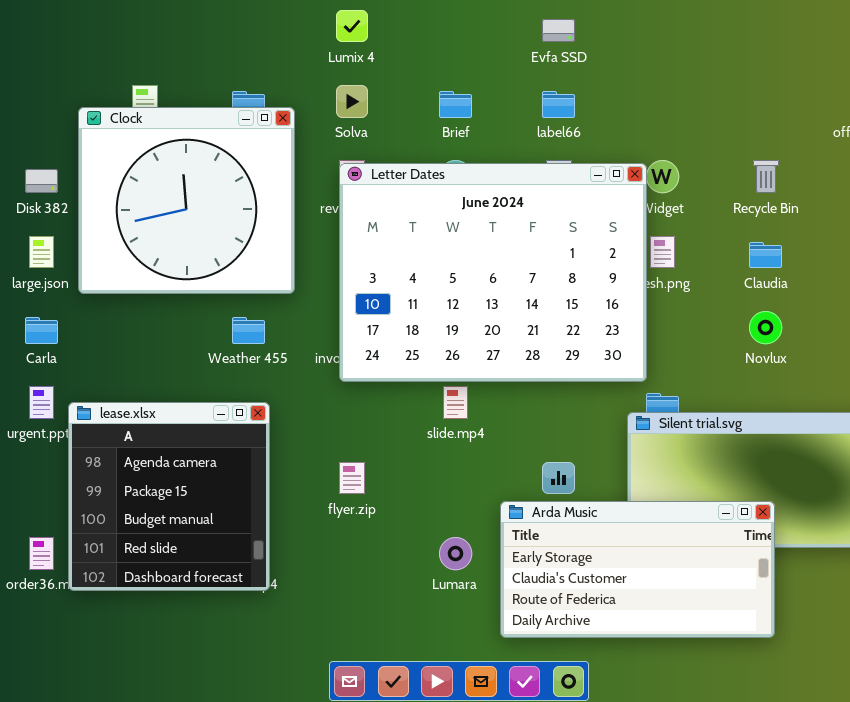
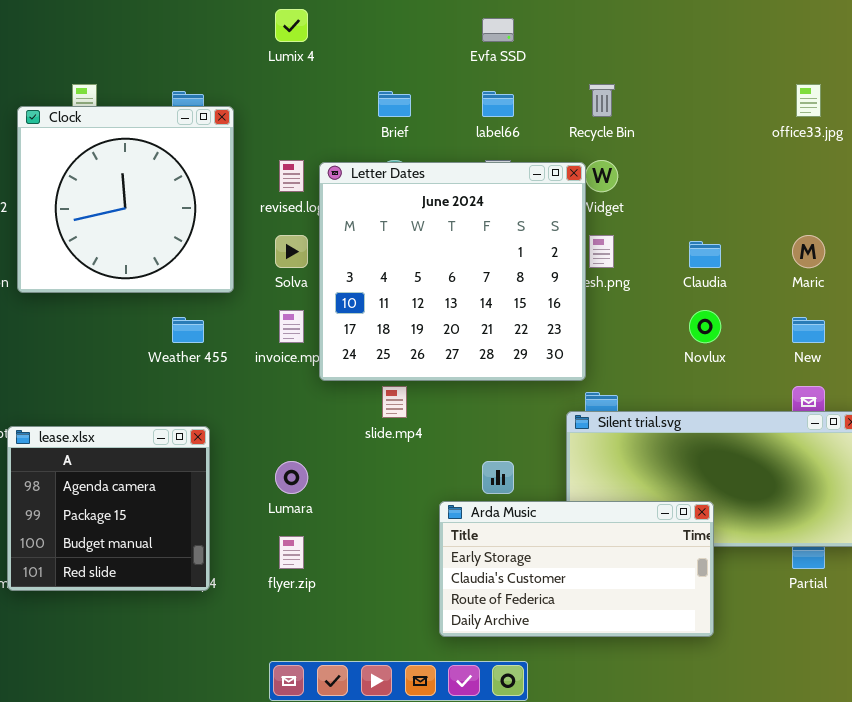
Solva: [336,85,368,118] -> [275,235,308,268], moved
Recycle Bin: [753,160,779,193] -> [589,84,615,117], moved
Letter Dates: [339,163,647,382] -> [319,162,586,381], resized
lease.xlsx: [68,402,270,591] -> [7,426,210,591], resized
flyer.zip: [339,462,365,494] -> [279,536,304,569], moved
Lumara: [439,537,472,570] -> [275,461,308,494], moved

